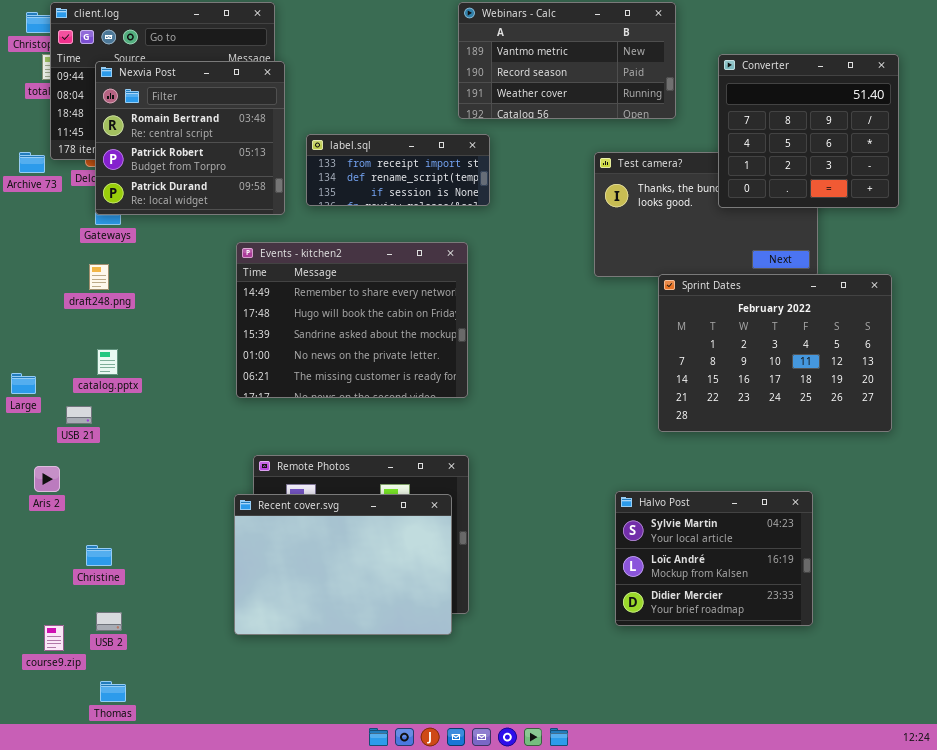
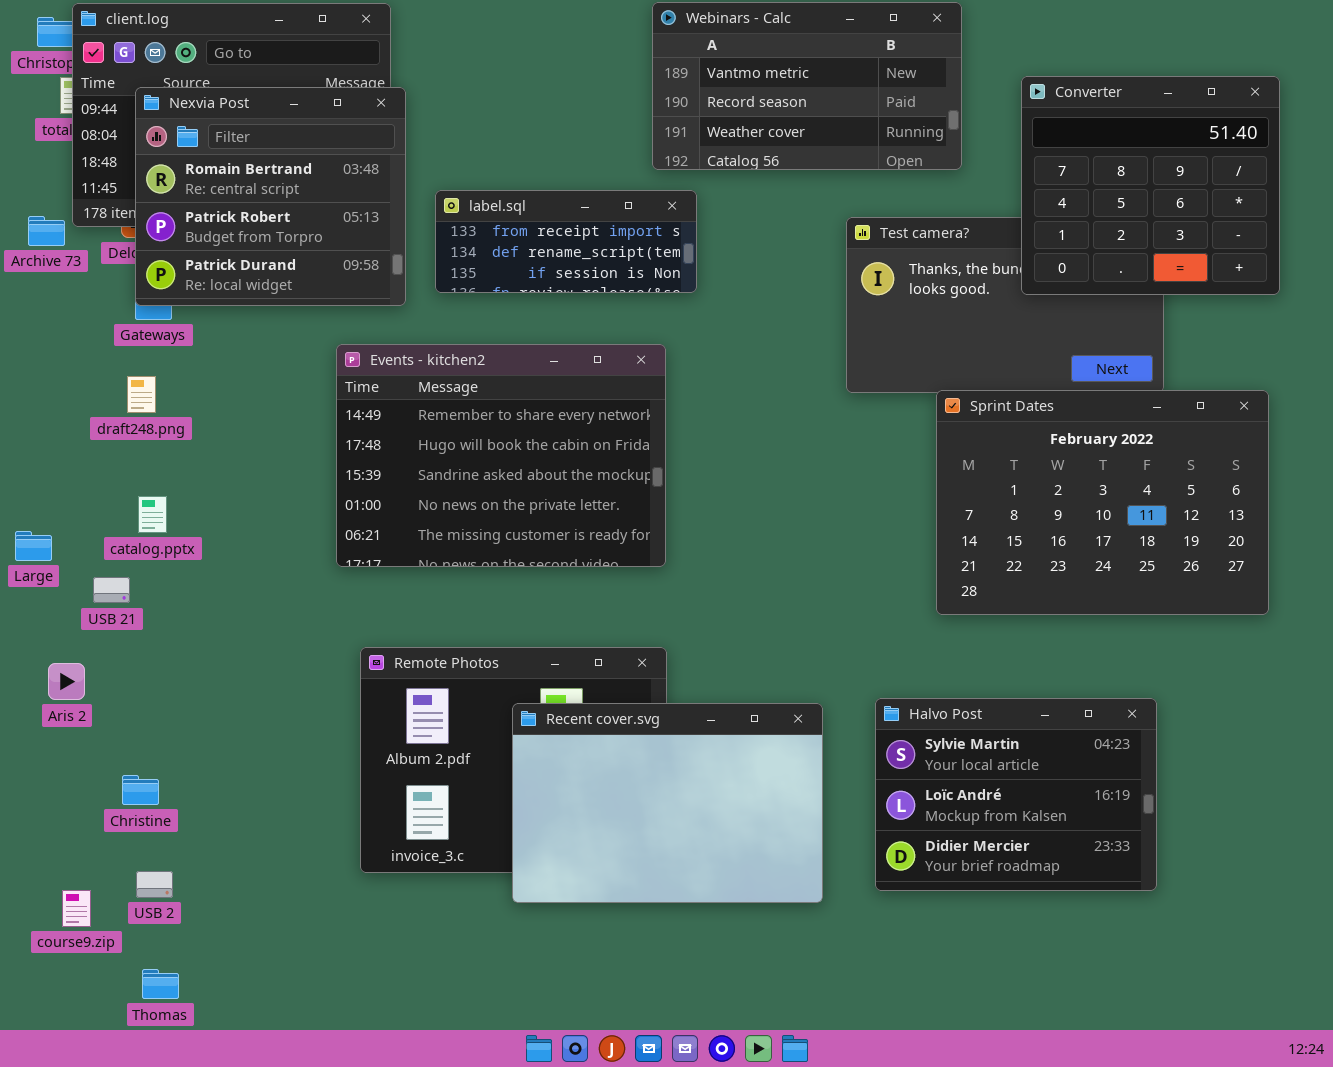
Recent cover.svg: [234,494,452,635] -> [512,703,823,903], moved

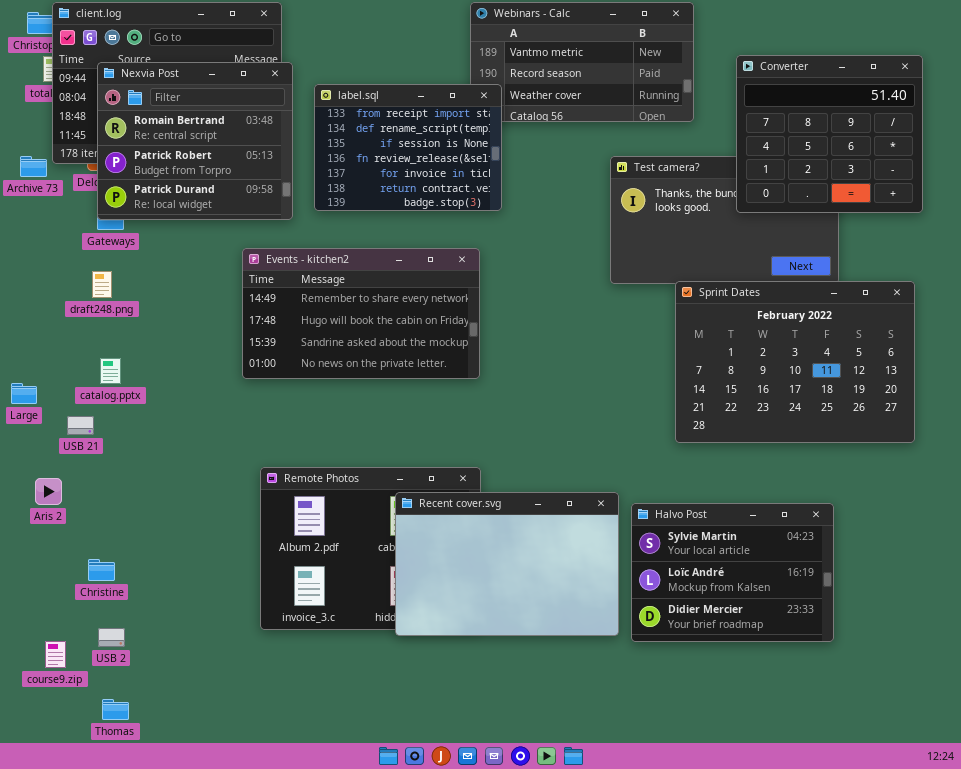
label.sql: [435,190,697,293] -> [314,84,502,211], resized
Events - kitchen2: [336,344,666,567] -> [242,248,480,379], resized
Recent cover.svg: [512,703,823,903] -> [395,492,619,636], moved

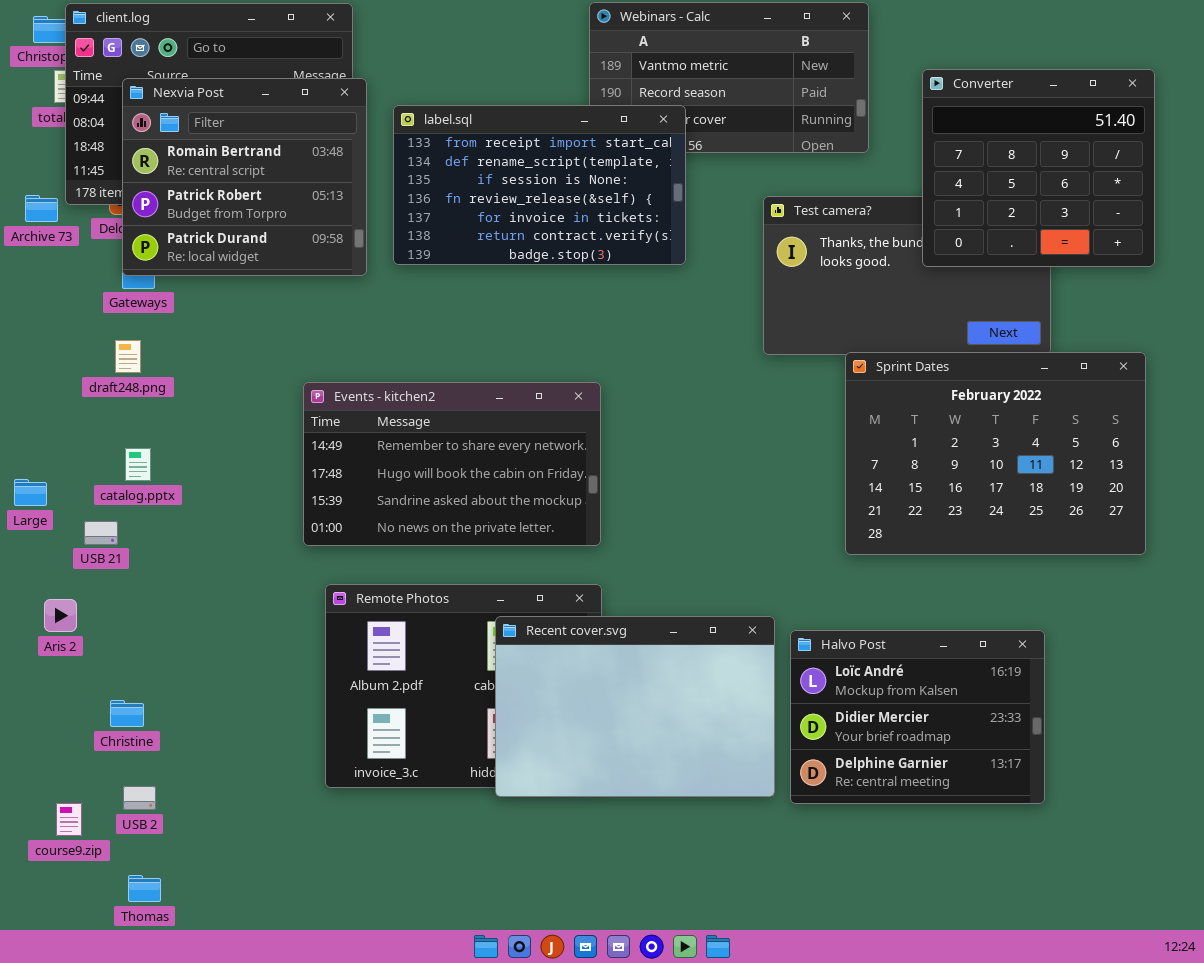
label.sql: [314,84,502,211] -> [393,105,686,265], resized
Events - kitchen2: [242,248,480,379] -> [303,382,601,546], moved
Halvo Post: [631,503,834,642] -> [790,630,1045,804], scrolled down 1 row

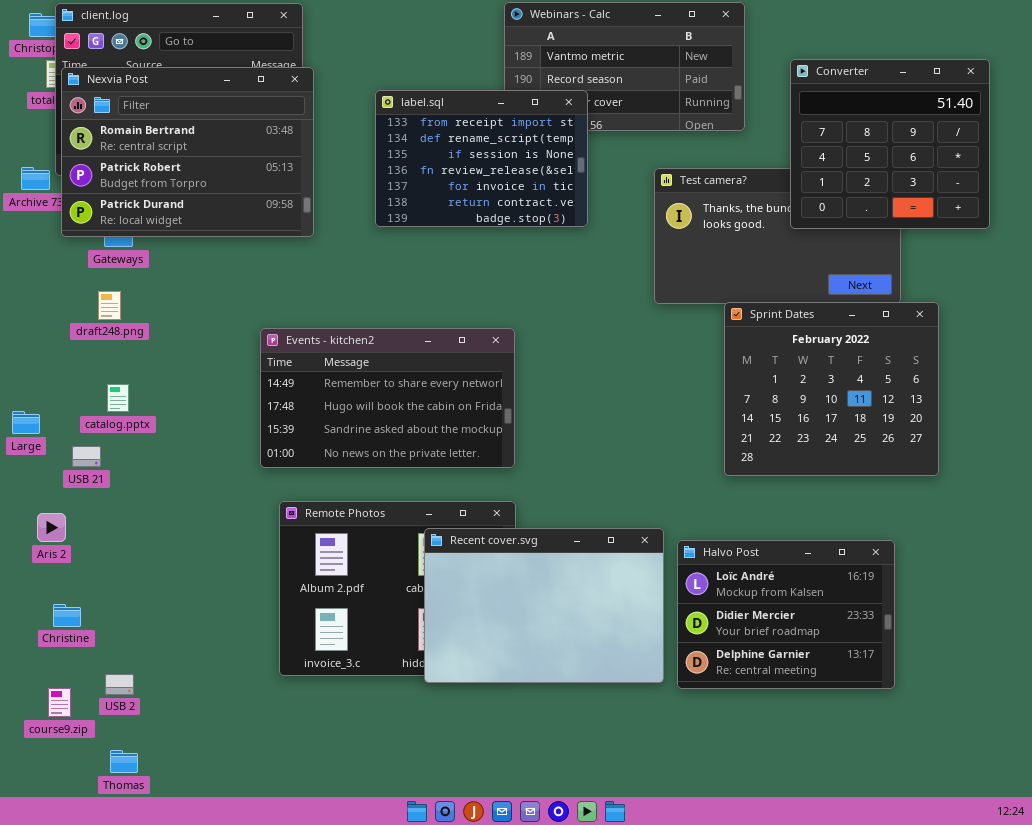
Nexvia Post: [122,78,367,276] -> [61,67,314,237], resized
label.sql: [393,105,686,265] -> [375,90,588,227], resized
Sprint Dates: [845,352,1146,555] -> [724,302,939,476], resized
Christine: [110,700,144,727] -> [53,604,81,627], moved

